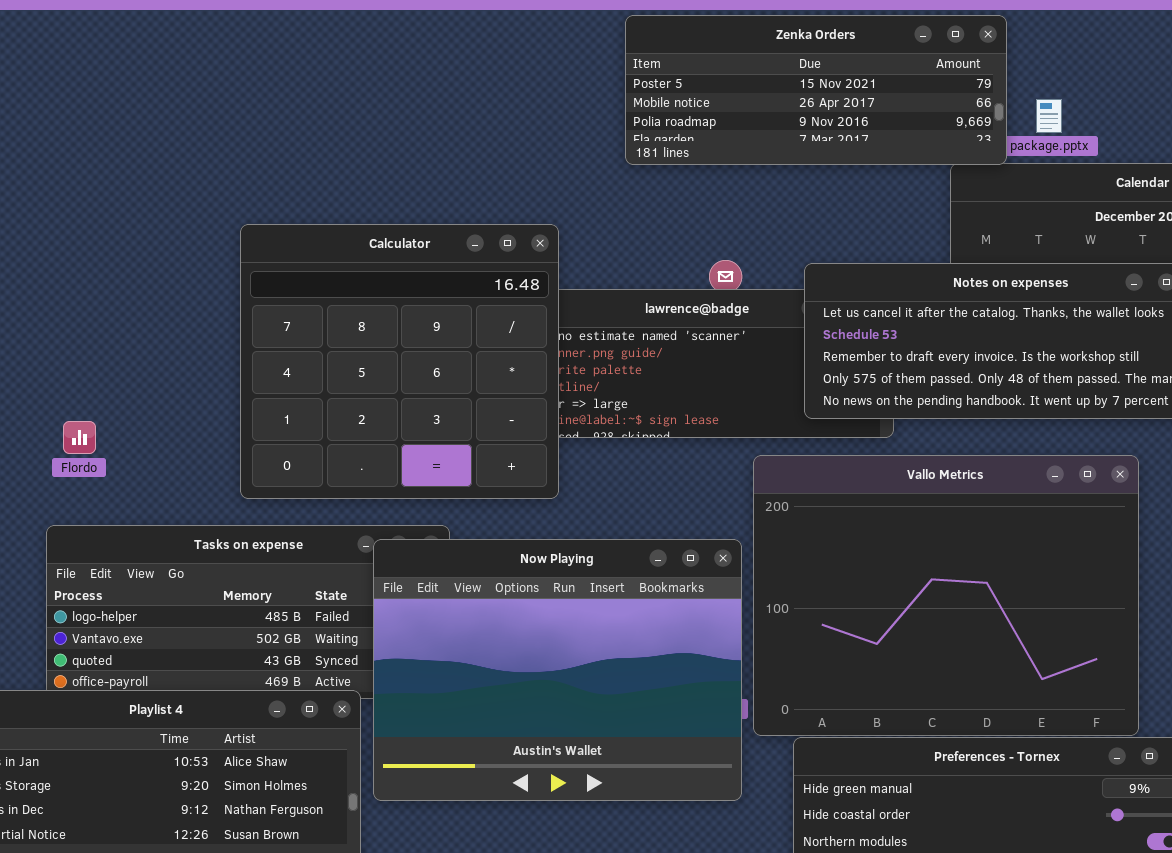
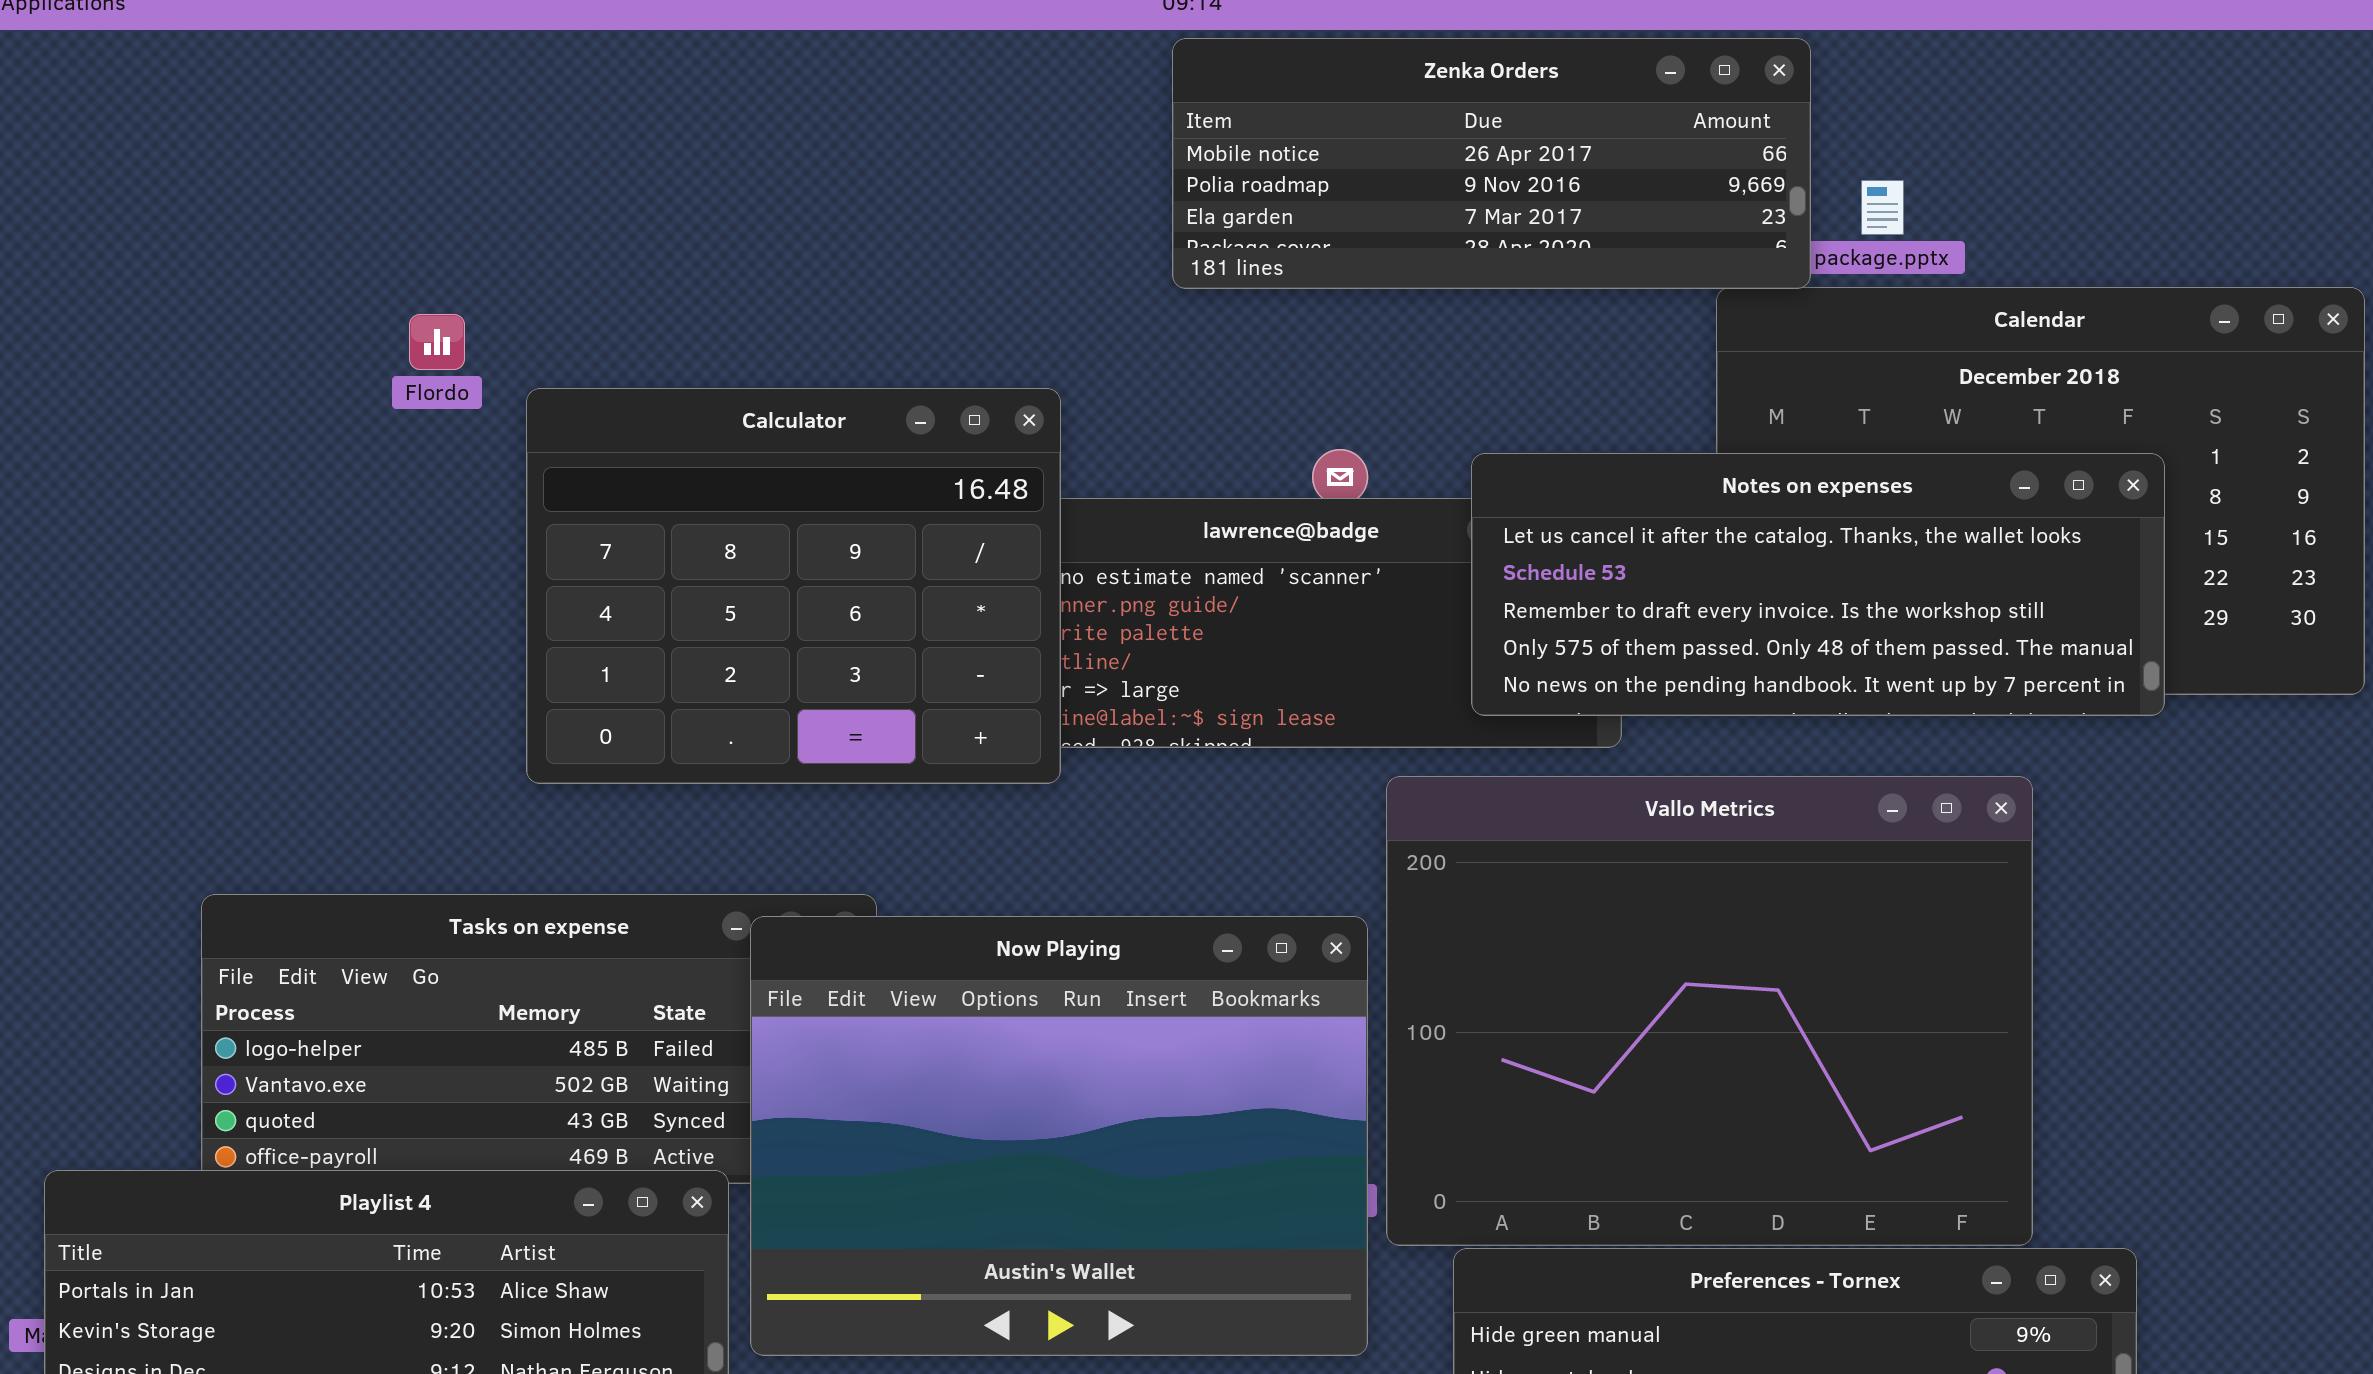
Zenka Orders: [625,15,1007,165] -> [1172,38,1811,289], scrolled down 1 row
Calculator: [240,224,559,499] -> [526,388,1061,784], resized
Flordo: [63,421,96,454] -> [409,314,465,370], moved

